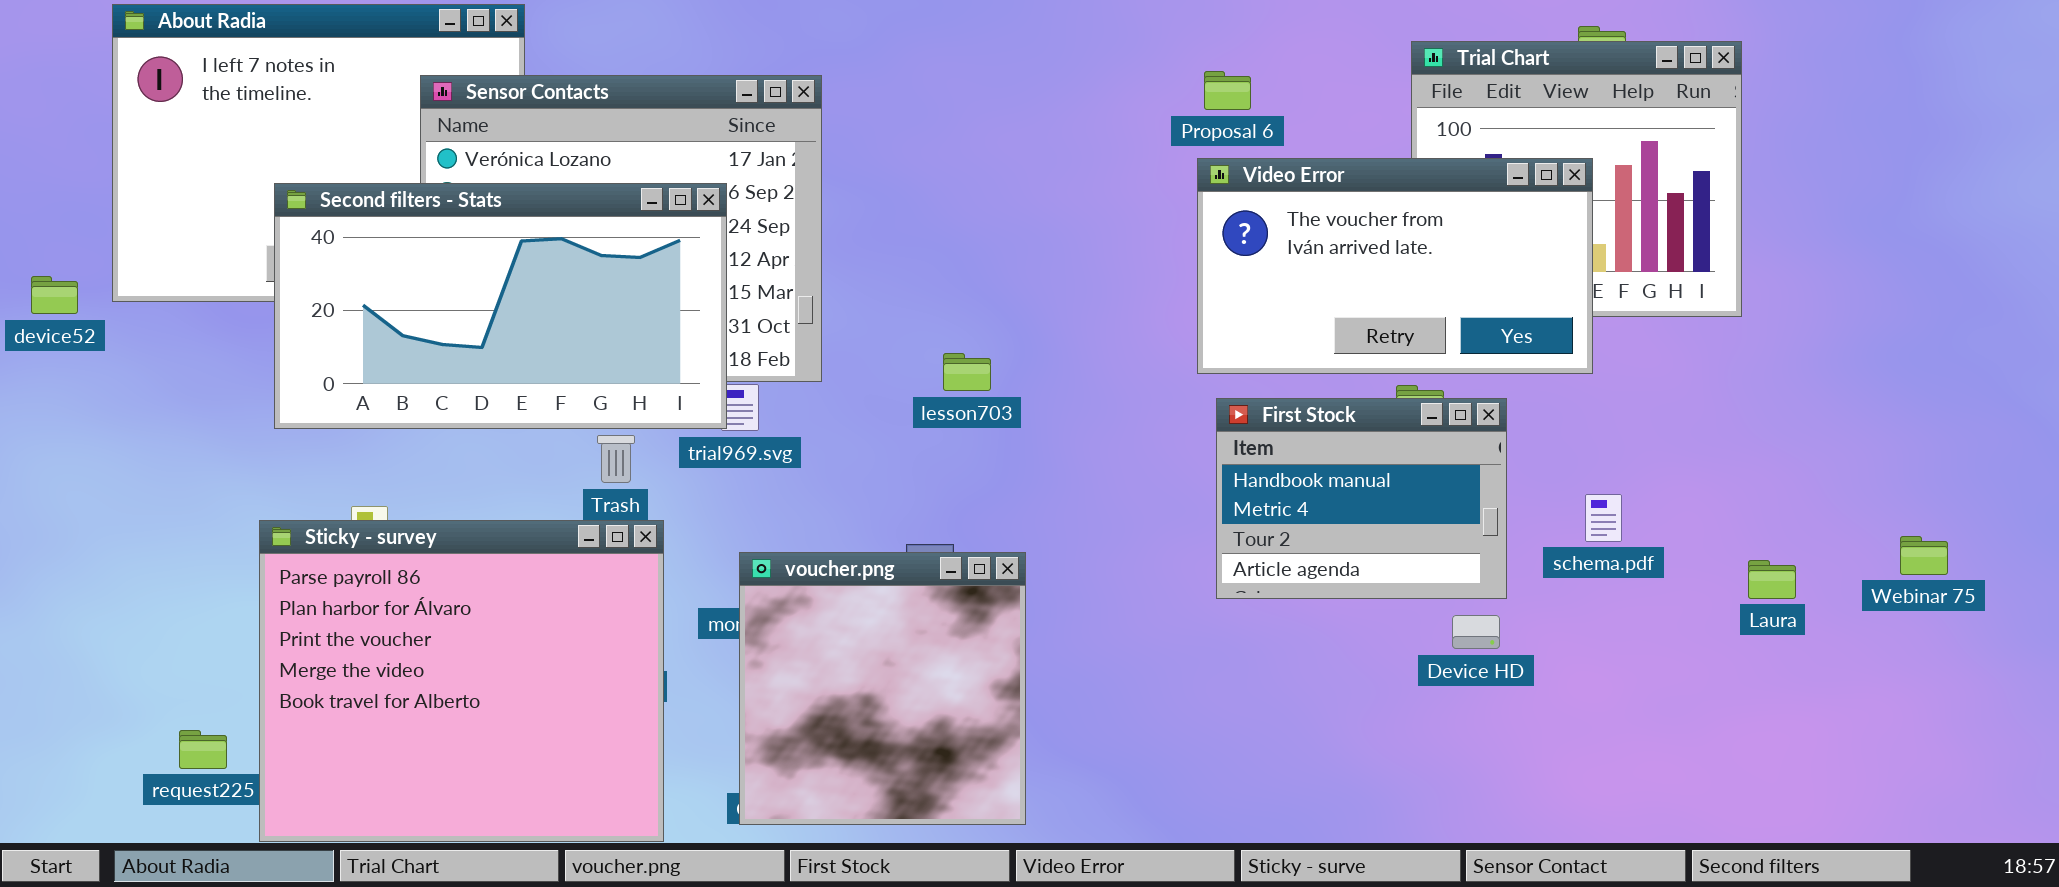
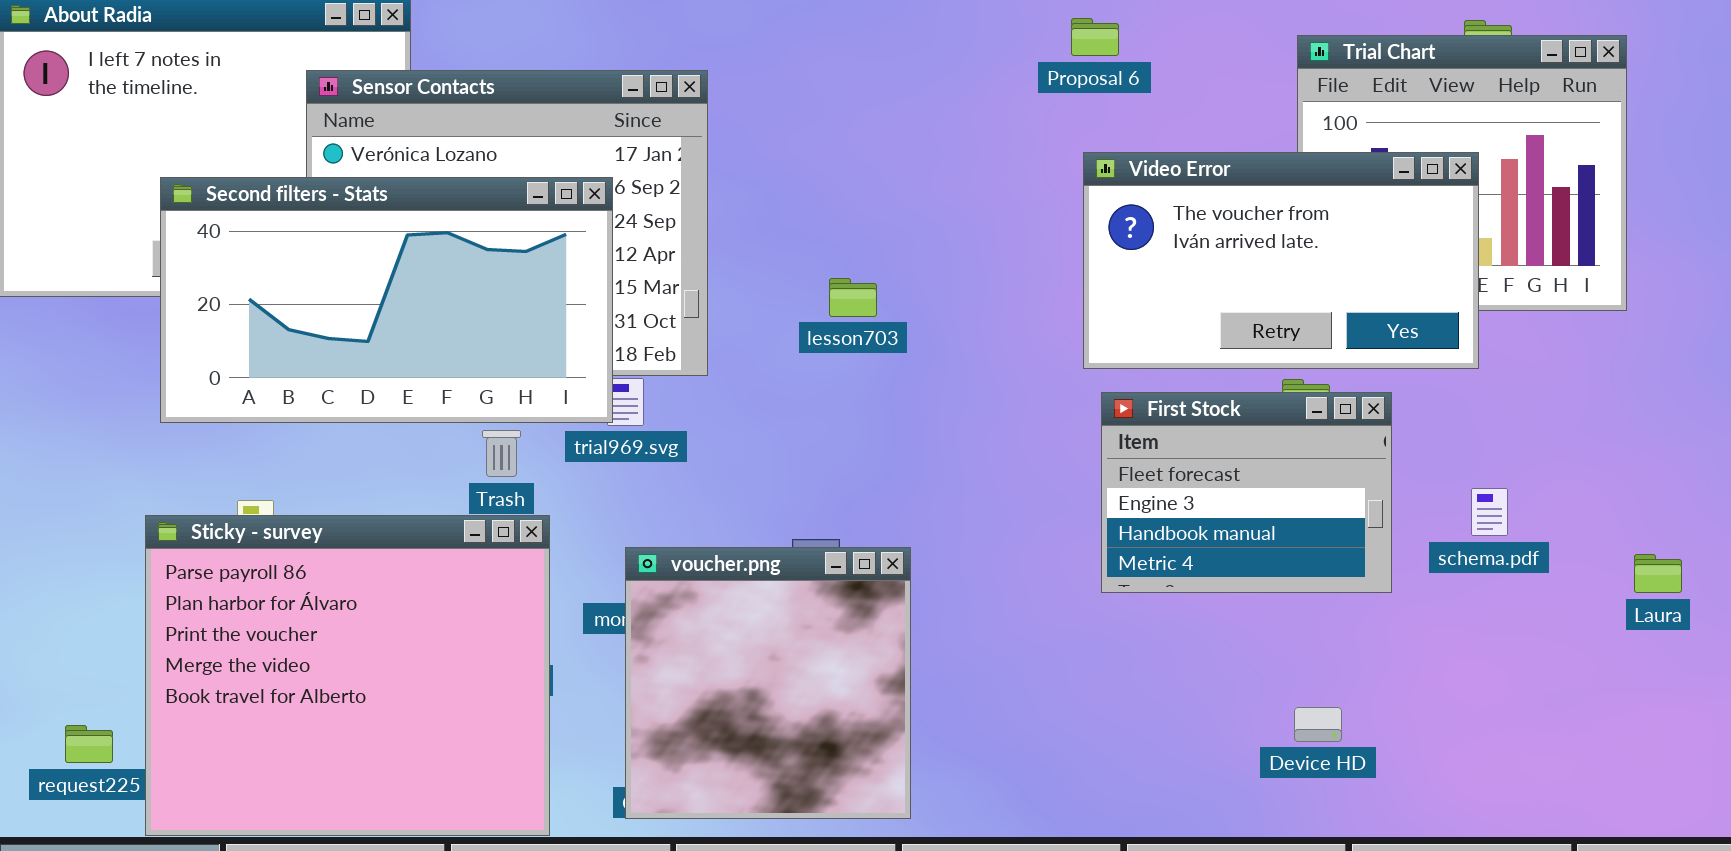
Proposal 6: [1204,71,1251,110] -> [1071,18,1119,56], moved
lesson703: [943,353,991,391] -> [829,278,877,317], moved
First Stock: [1216,398,1507,599] -> [1101,392,1392,593], scrolled up 2 rows
Device HD: [1452,615,1500,649] -> [1294,707,1342,742], moved

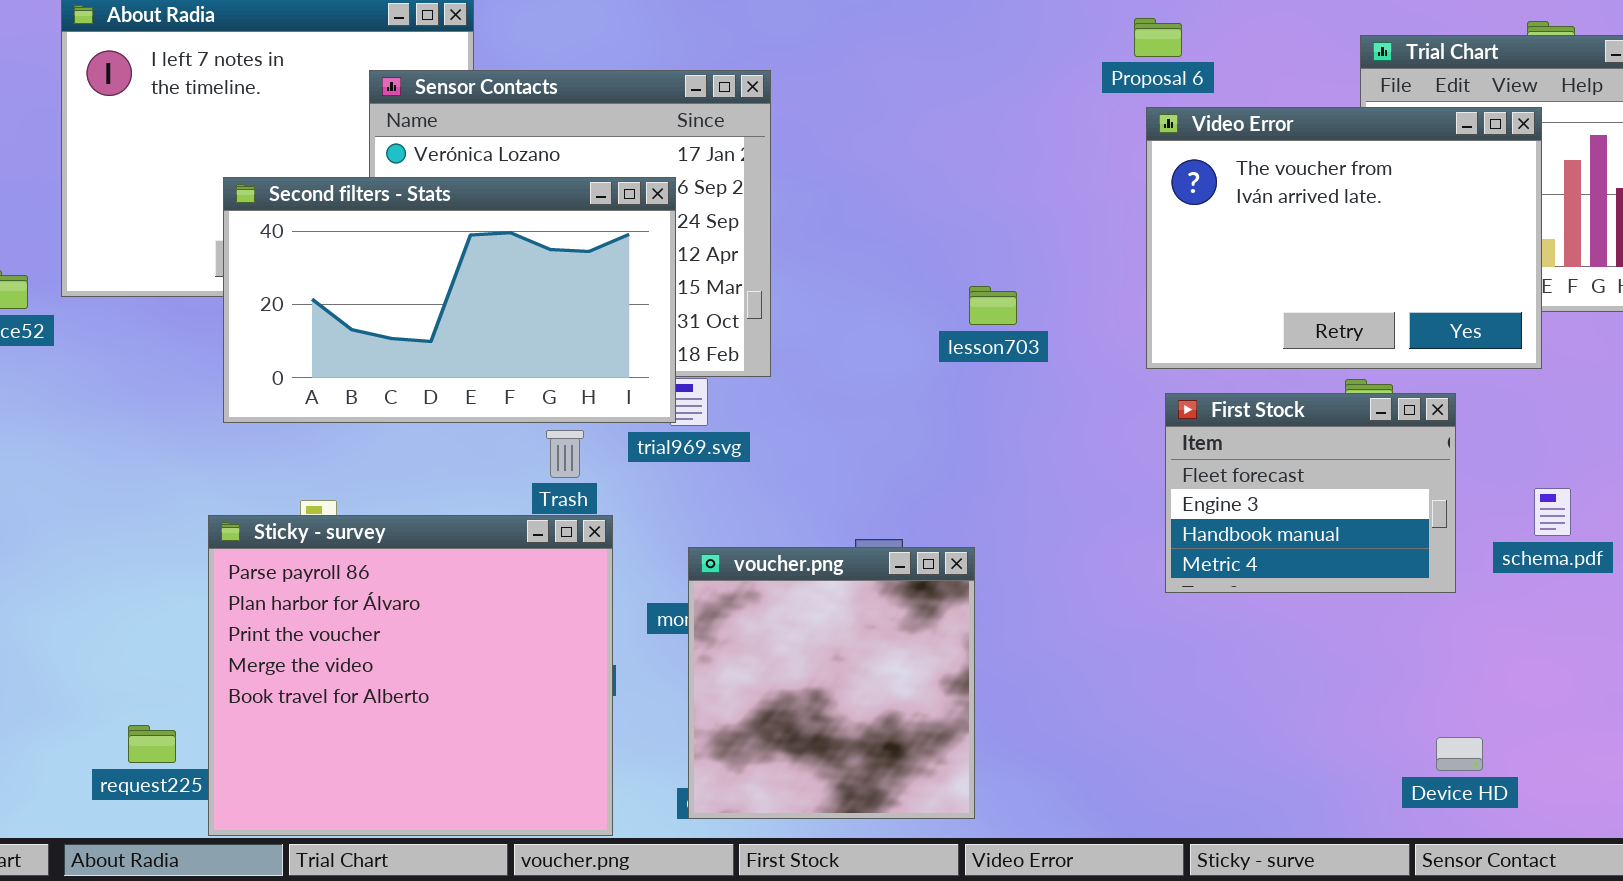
Video Error: [1083,152,1479,369] -> [1146,107,1542,369], resized
lesson703: [829,278,877,317] -> [969,286,1017,325], moved
Device HD: [1294,707,1342,742] -> [1436,737,1483,771], moved

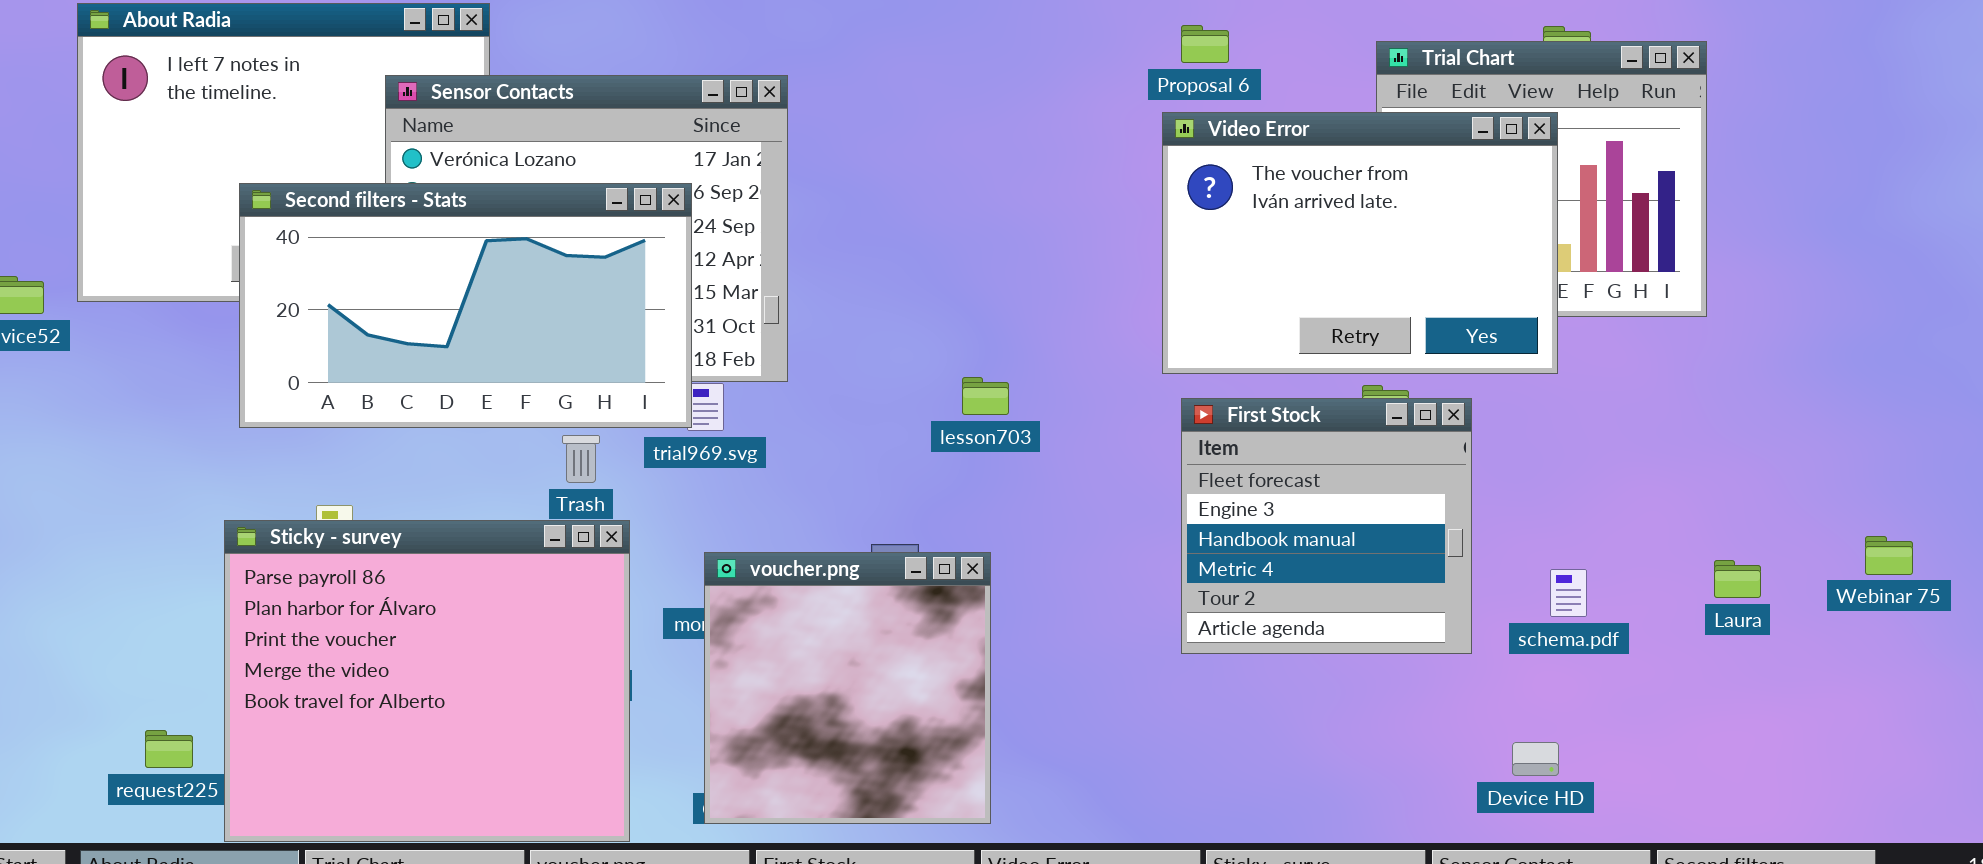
Proposal 6: [1134,18,1182,57] -> [1181,25,1229,63], moved
lesson703: [969,286,1017,325] -> [962,377,1009,415], moved
First Stock: [1165,393,1456,593] -> [1181,398,1472,654], resized
schema.pdf: [1534,488,1571,536] -> [1550,569,1587,617], moved
Device HD: [1436,737,1483,771] -> [1512,742,1559,776], moved

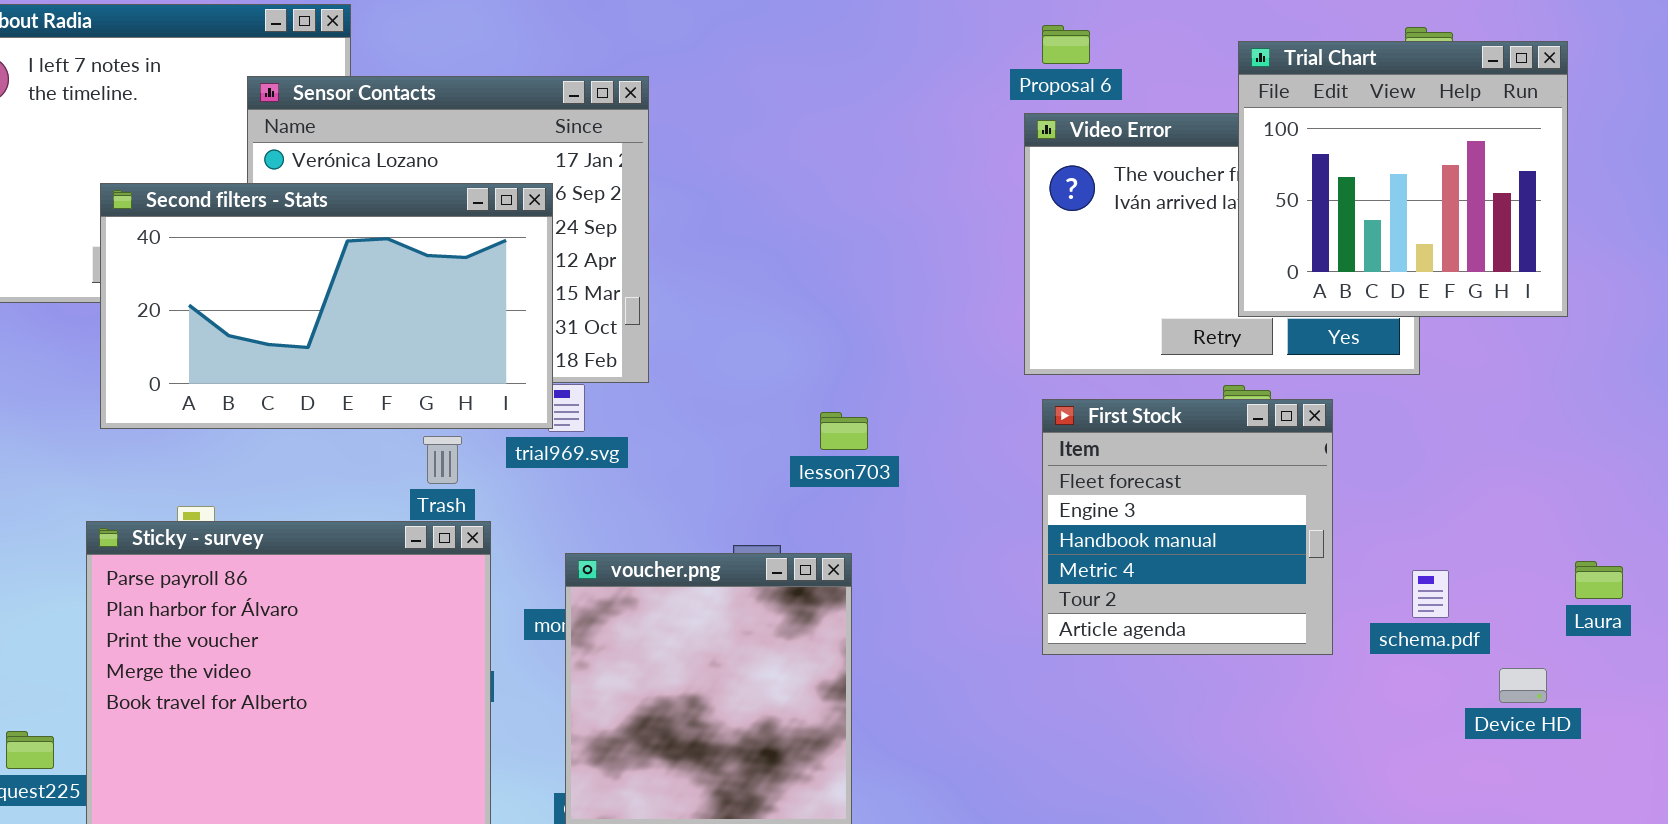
Trial Chart: [1376,41,1707,317] -> [1238,41,1568,317], raised
lesson703: [962,377,1009,415] -> [820,412,868,450], moved
Device HD: [1512,742,1559,776] -> [1499,668,1547,703], moved

